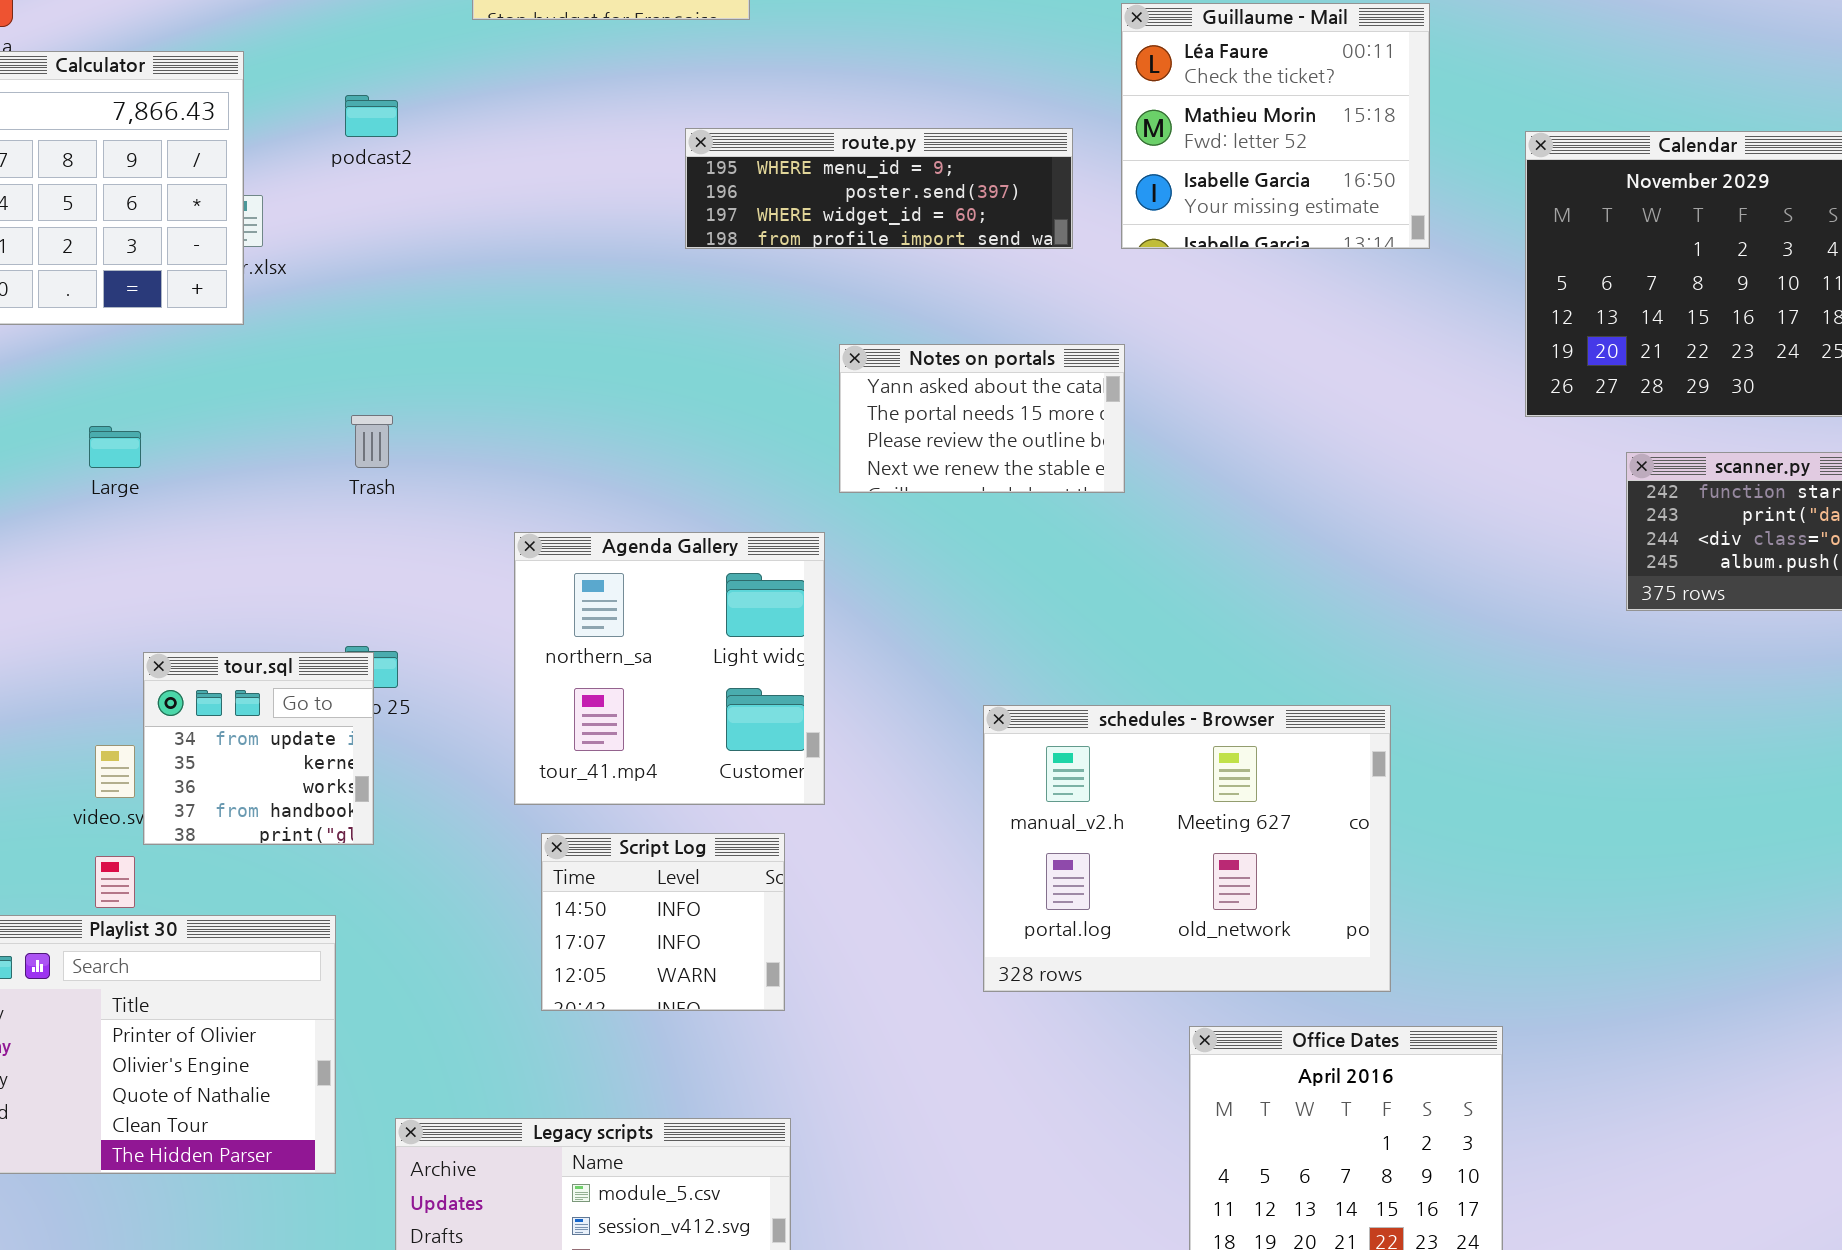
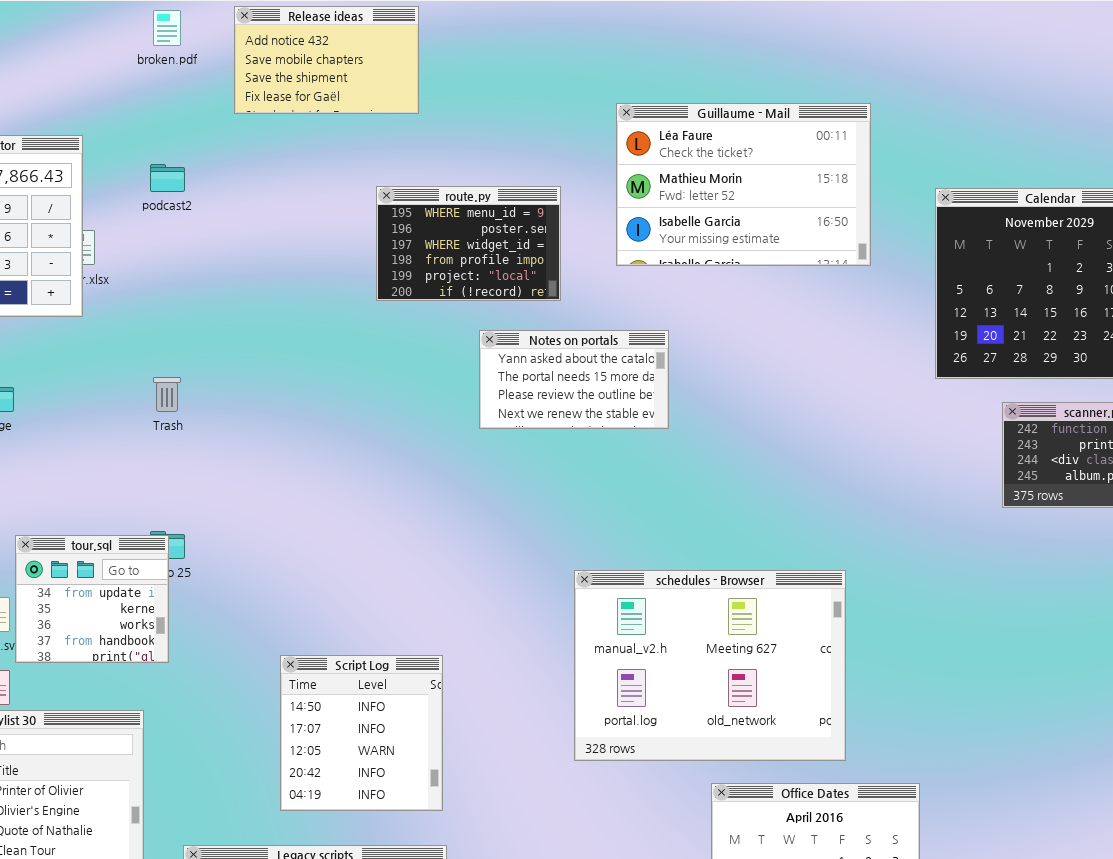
Guillaume - Mail: [1121,3,1430,249] -> [616,103,871,266], resized
route.py: [685,128,1073,249] -> [376,186,561,301], resized
Agenda Gallery: [514,532,825,805] -> none, closed
Script Log: [541,833,785,1011] -> [280,655,443,811], resized

